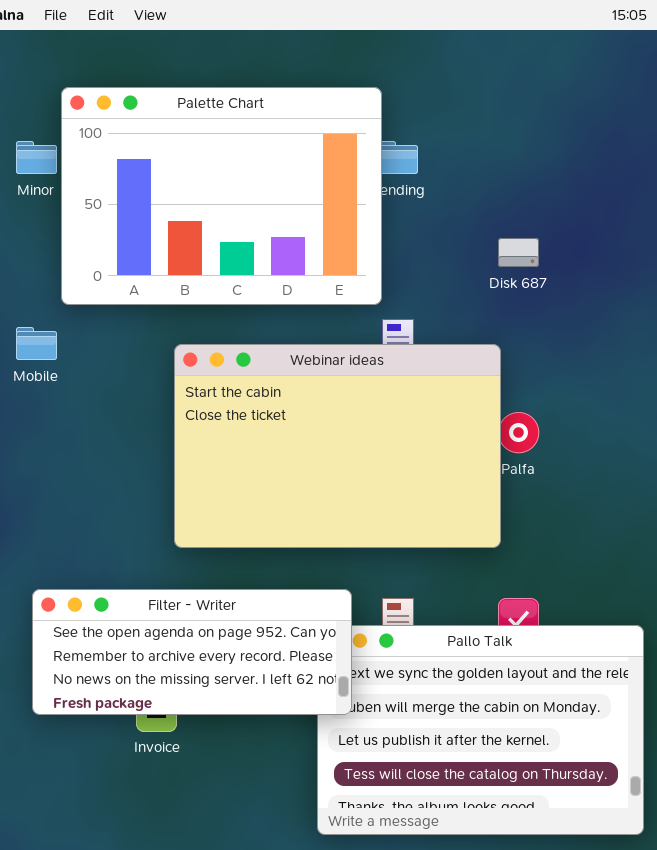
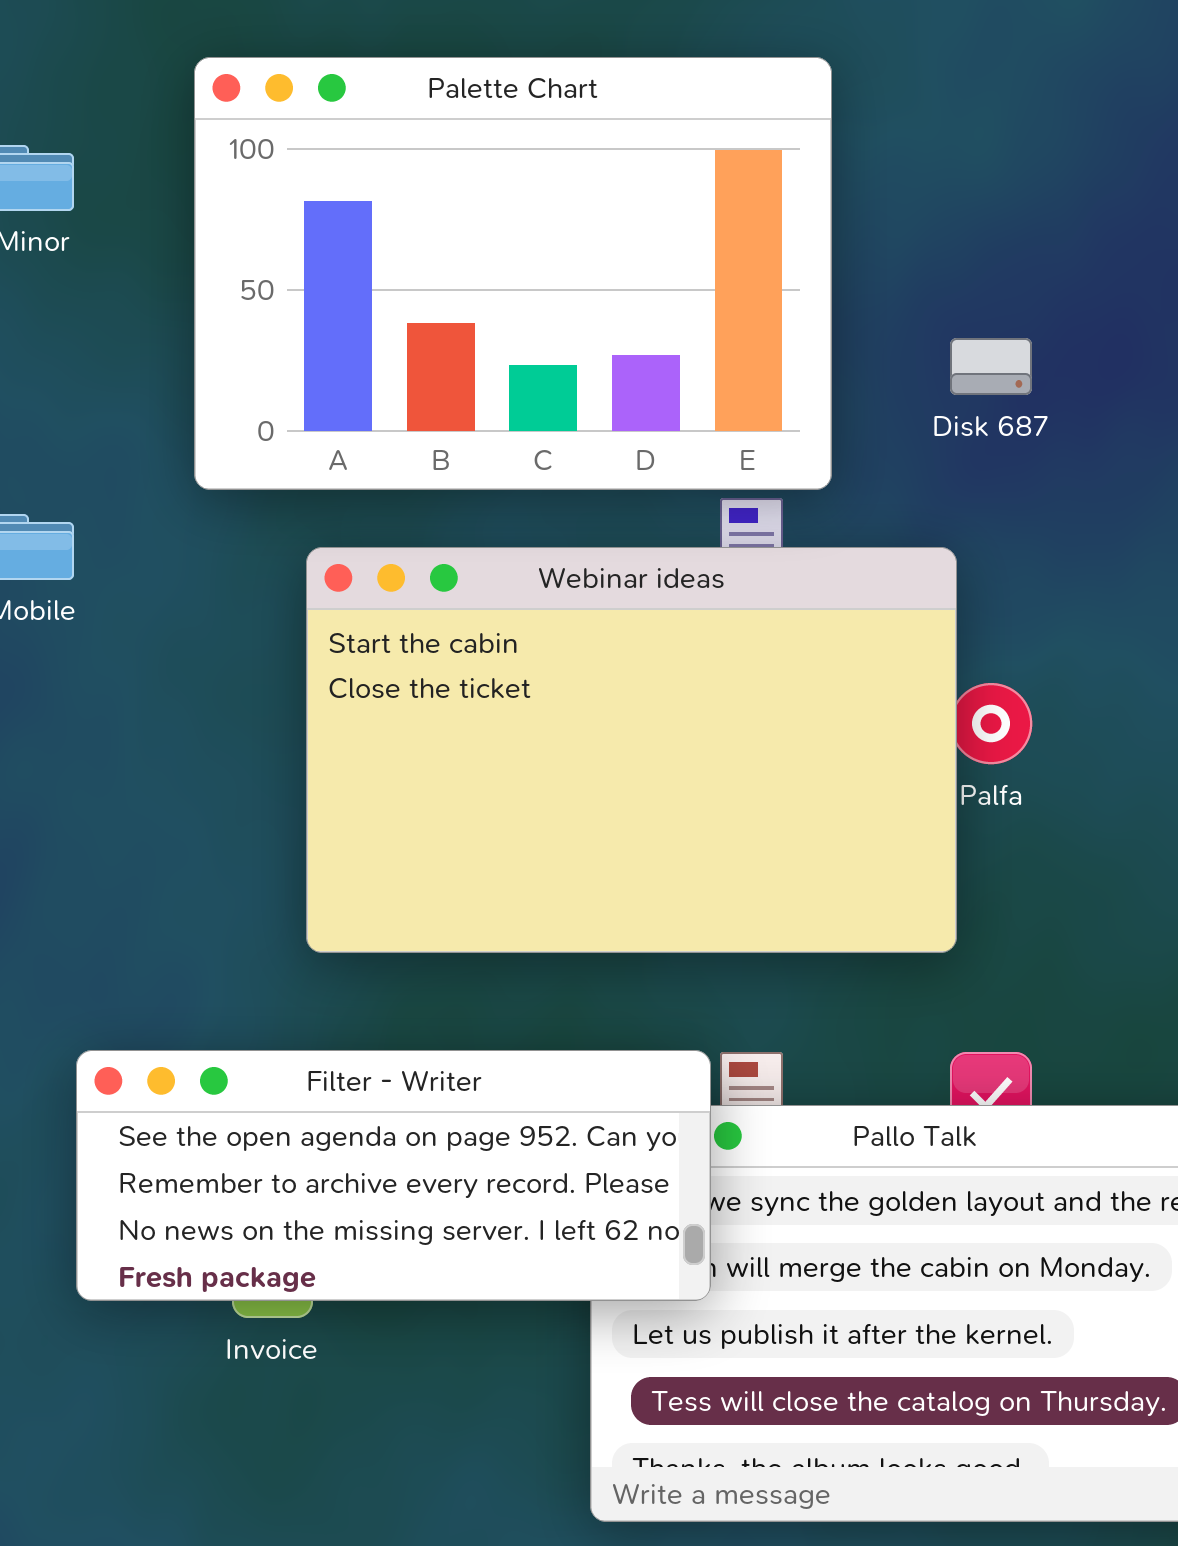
Palette Chart: [61,87,382,305] -> [194,57,832,490], moved
Filter - Writer: [32,589,352,715] -> [76,1050,711,1301], moved

